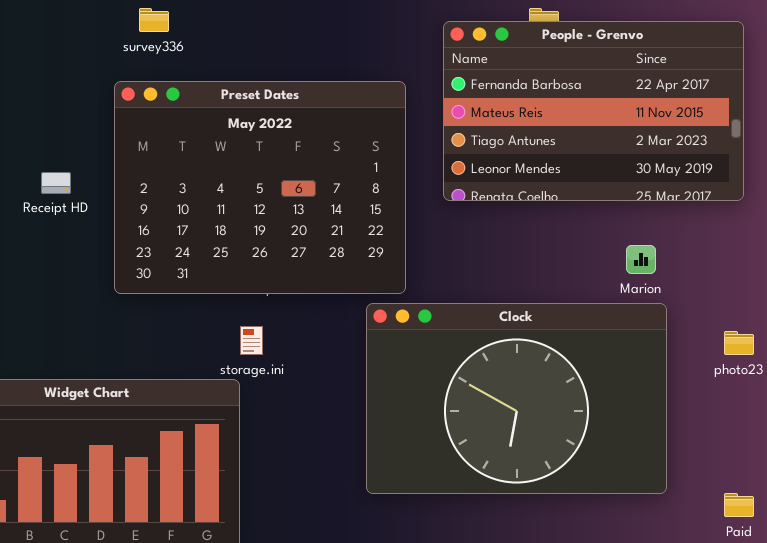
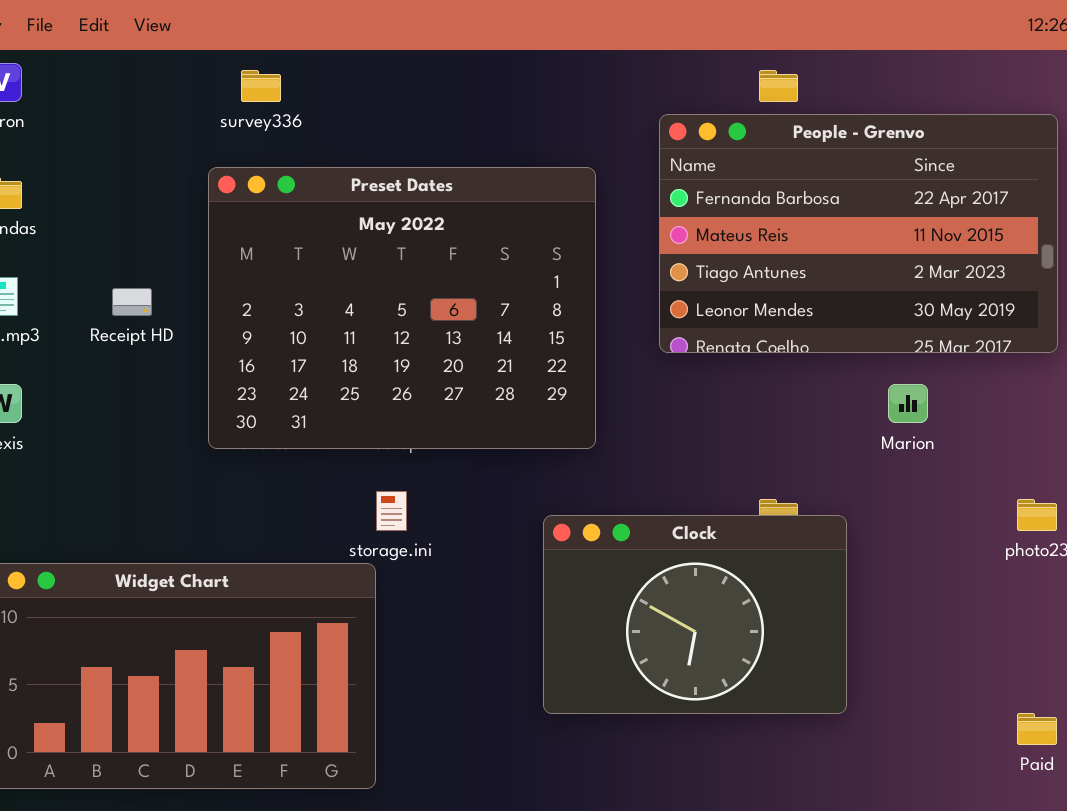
People - Grenvo: [443,21,744,201] -> [659,114,1058,353], moved
Clock: [366,303,667,494] -> [543,515,847,714], resized

